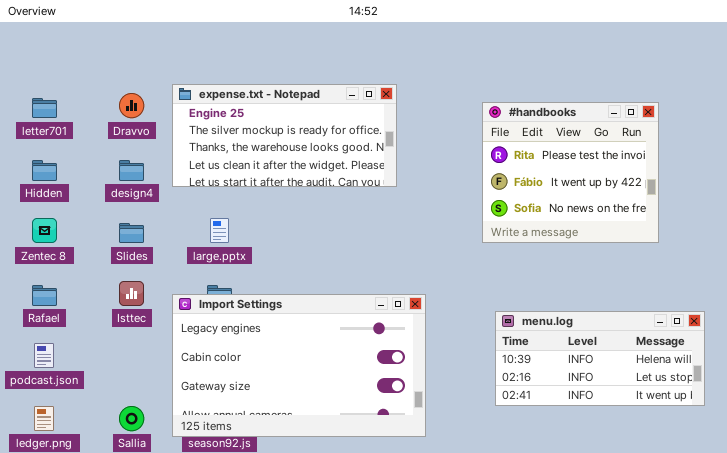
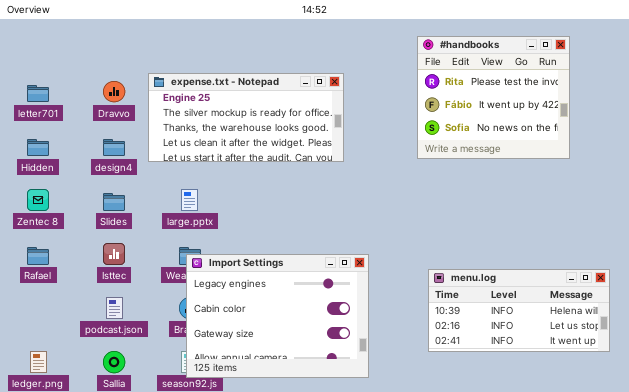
#handbooks: [482,102,659,243] -> [417,36,570,159], moved
Import Settings: [172,294,426,437] -> [186,254,369,378], resized
podcast.json: [34,343,54,368] -> [106,297,123,319], moved

